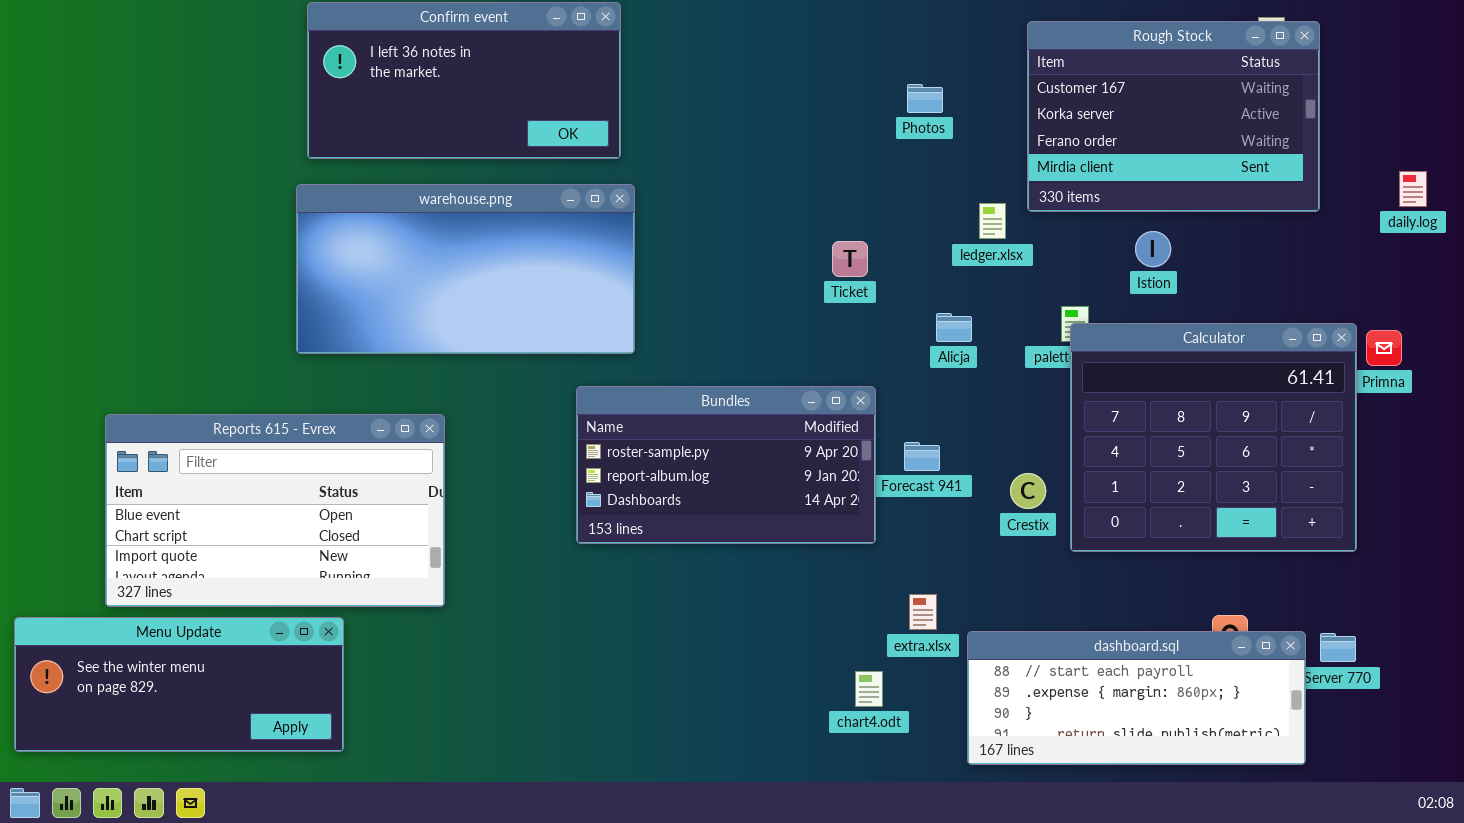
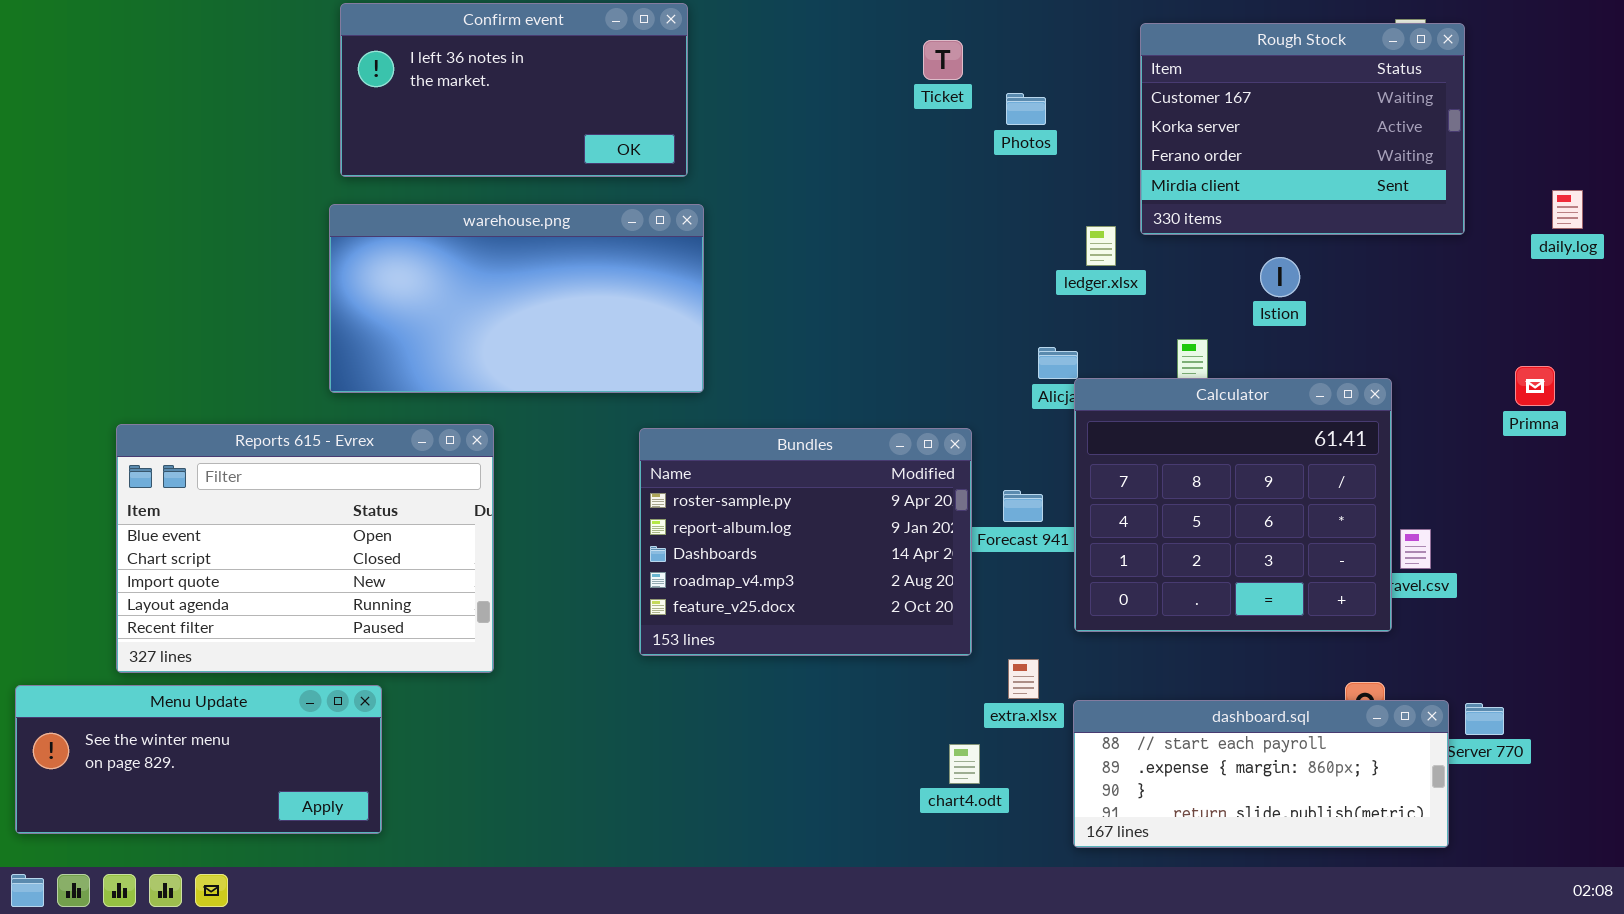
Ticket: [832,241,868,277] -> [923,40,963,80], moved
Calculator: [1070,323,1357,552] -> [1074,378,1392,632], moved
Bundles: [576,386,876,544] -> [639,428,972,656], resized
Reports 615 - Evrex: [105,414,445,607] -> [116,424,494,673], resized

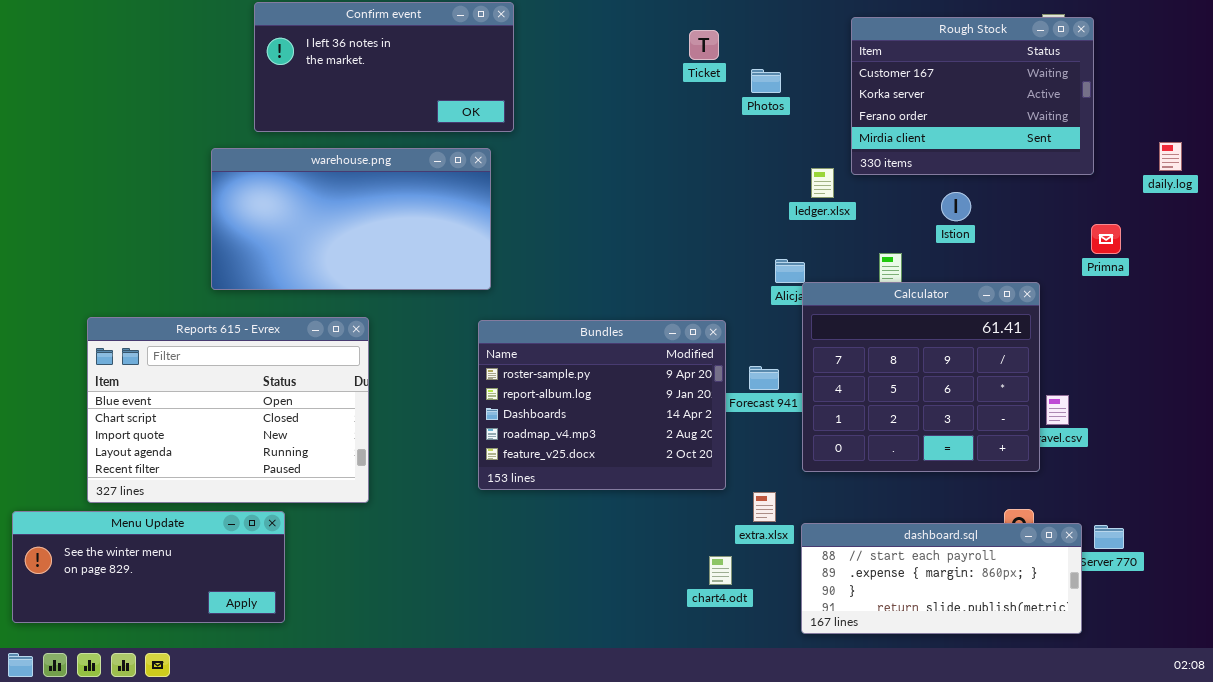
warehouse.png: [329,204,704,393] -> [211,148,491,290], moved
Primna: [1515,366,1555,406] -> [1091,224,1121,254], moved

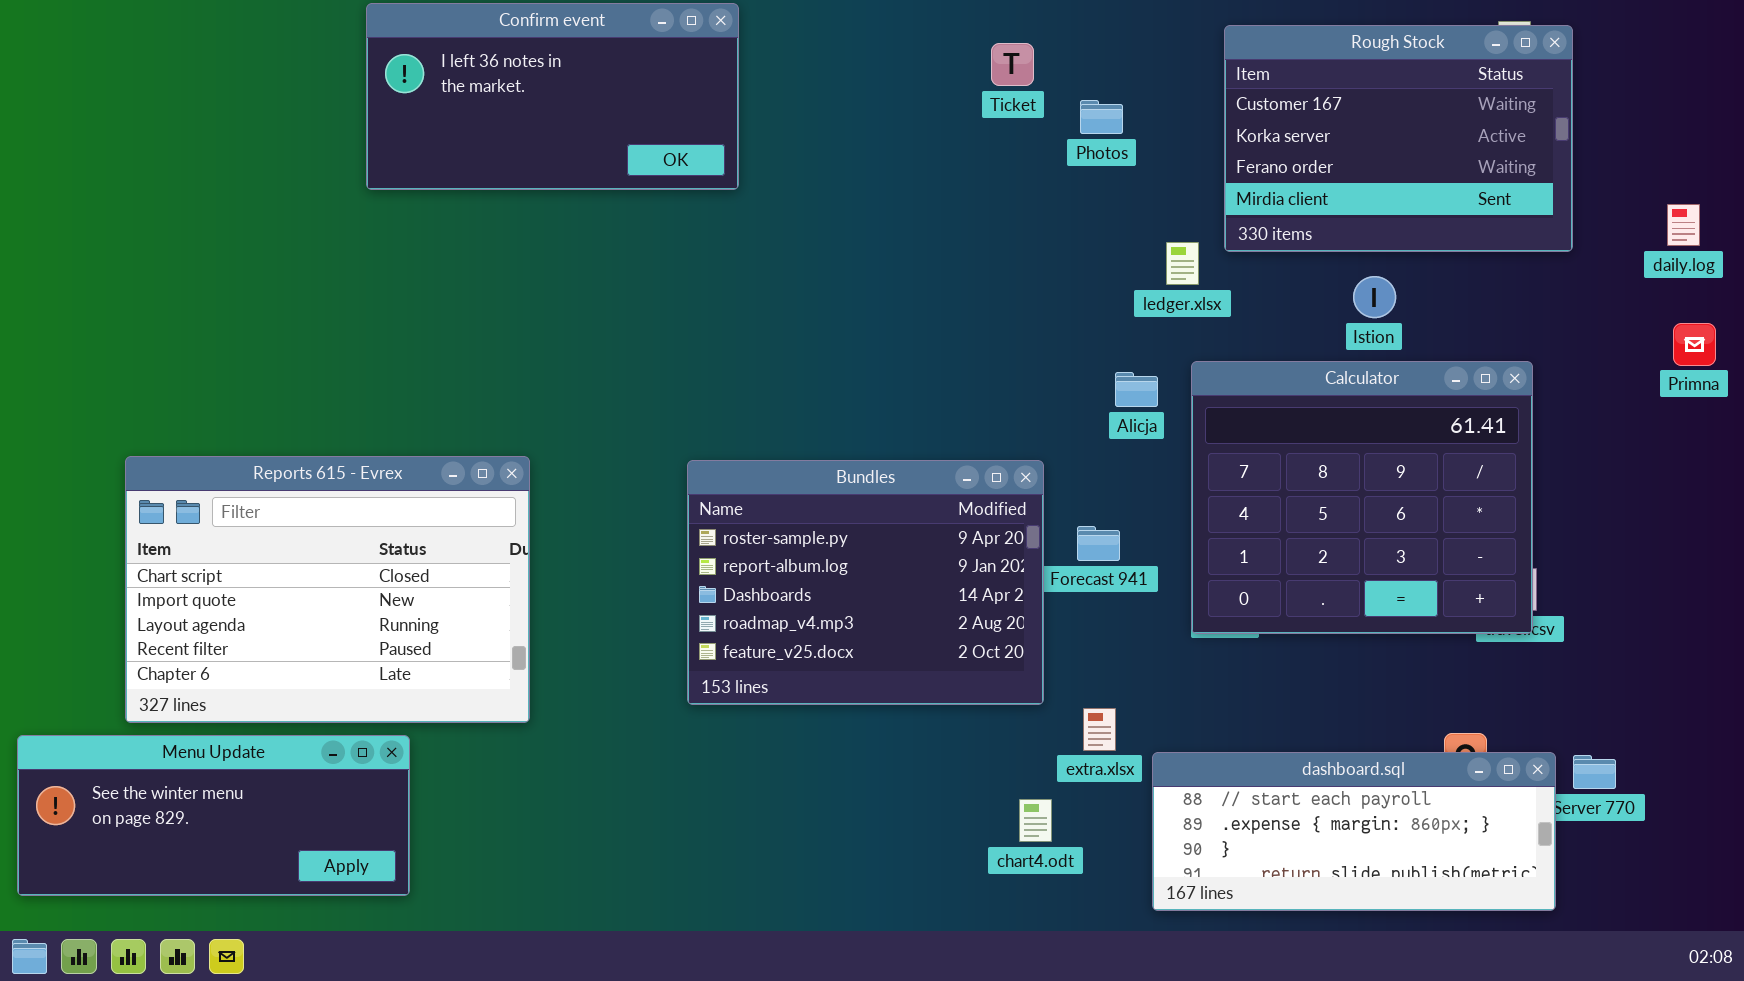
warehouse.png: [211,148,491,290] -> none, closed
Primna: [1091,224,1121,254] -> [1673,323,1716,366], moved
Calculator: [802,282,1040,472] -> [1191,361,1533,634], moved
Reports 615 - Evrex: [87,317,369,503] -> [125,456,530,723], scrolled down 1 row

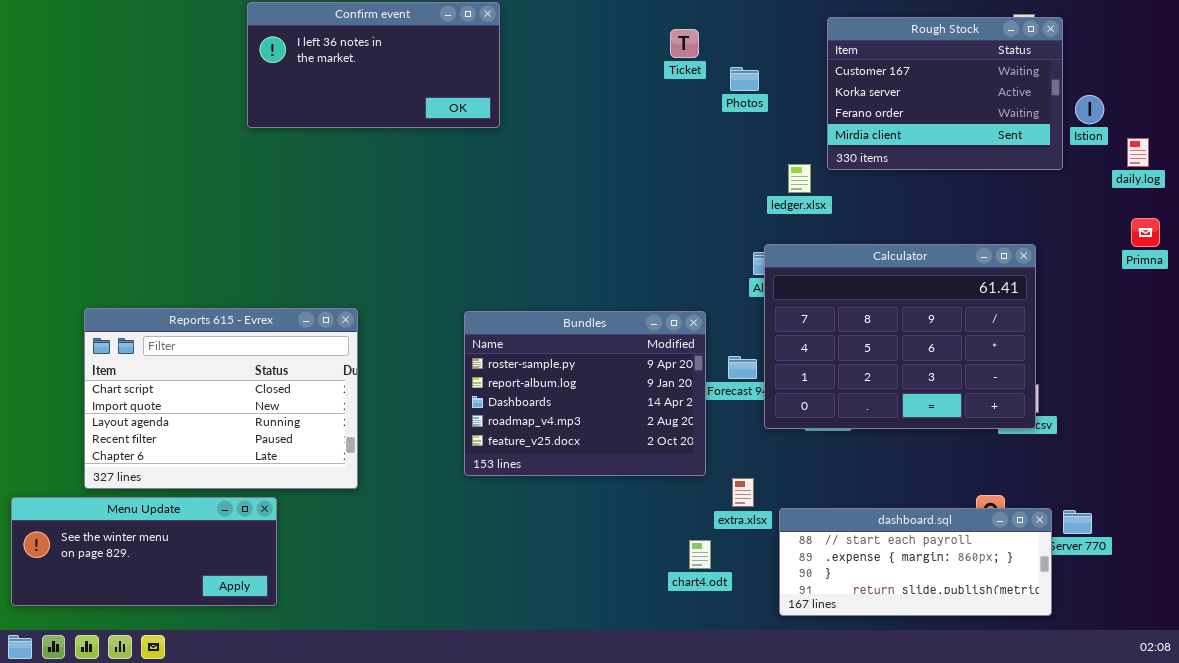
Istion: [1353,276,1396,318] -> [1075,95,1104,124], moved
Calculator: [1191,361,1533,634] -> [764,244,1036,429], resized

